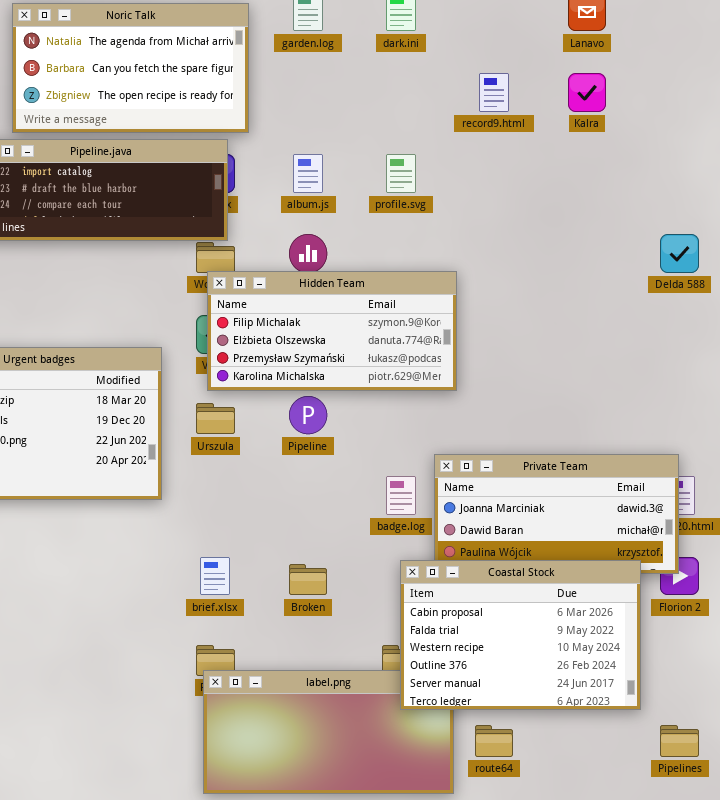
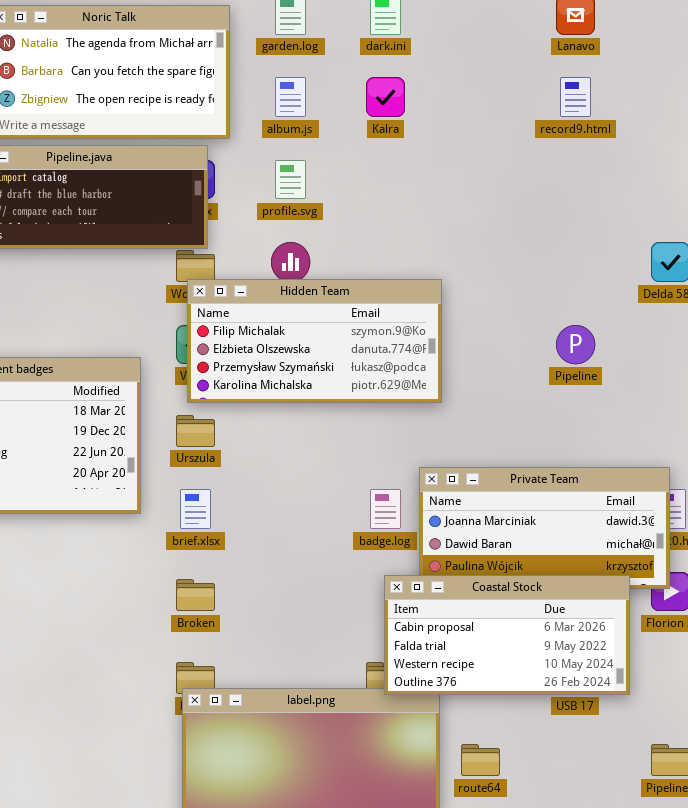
record9.html: [479,73,509,112] -> [560,77,591,117], moved
Kalra: [568,73,606,112] -> [366,77,405,117], moved
album.js: [293,154,323,193] -> [275,77,306,117], moved
profile.svg: [386,154,416,193] -> [275,160,306,199], moved
Pipeline: [289,396,327,434] -> [556,325,595,364], moved
brief.xlsx: [200,557,230,595] -> [180,489,211,529], moved
Coastal Stock: [400,560,641,710] -> [384,575,630,695], resized
Broken: [289,564,327,595] -> [176,579,215,611], moved

